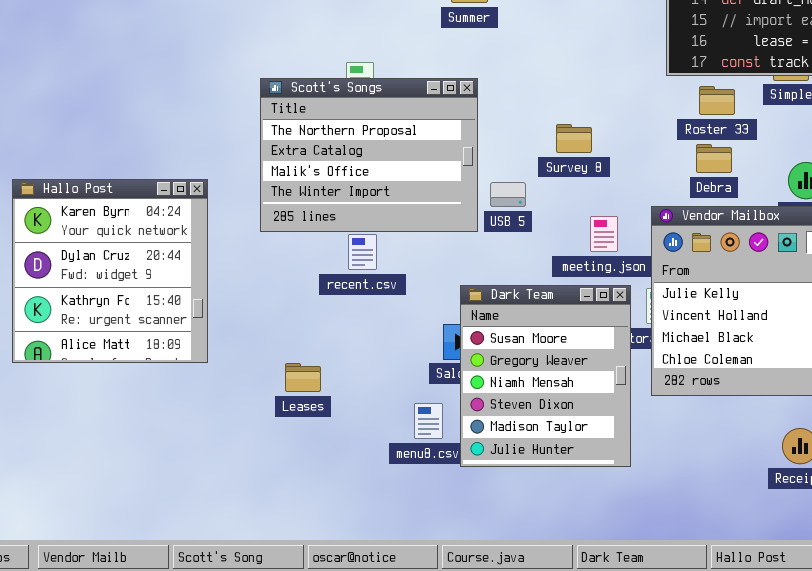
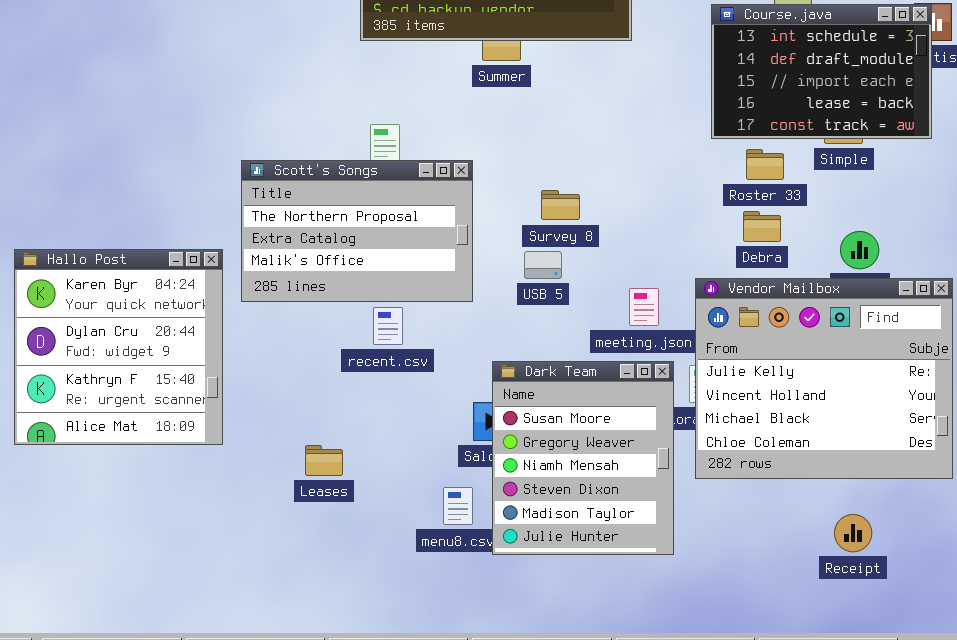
Scott's Songs: [260,78,478,232] -> [241,160,473,302], moved, resized
Survey 8: [556,124,592,153] -> [541,190,580,220], moved

